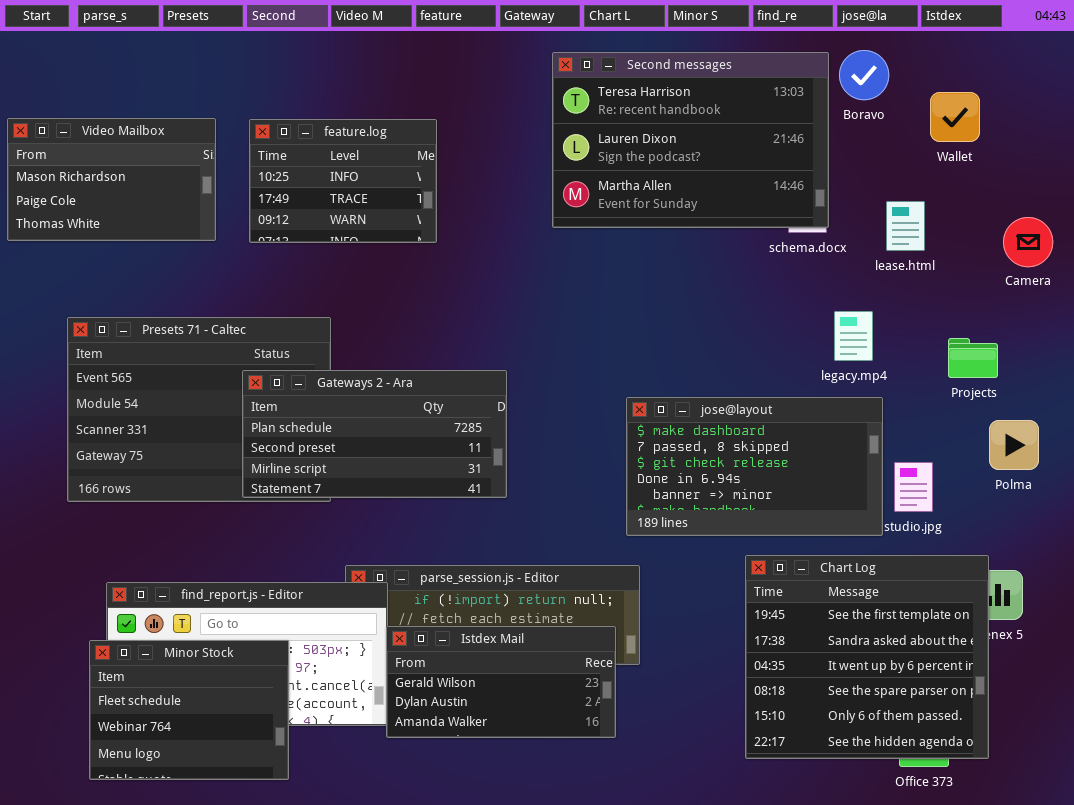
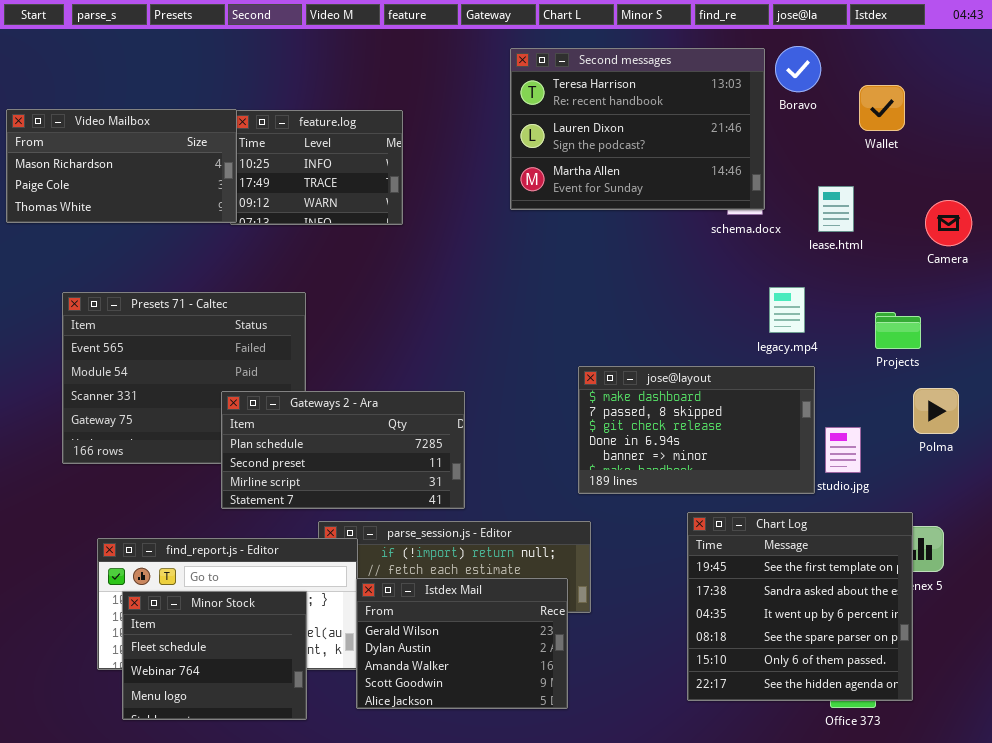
Video Mailbox: [7,118,216,241] -> [6,109,237,223], resized
Gateways 2 - Ara: [242,370,507,498] -> [221,391,465,509], moved
Istdex Mail: [386,626,616,738] -> [356,578,568,709], resized
Minor Stock: [89,640,289,780] -> [122,591,307,720], moved

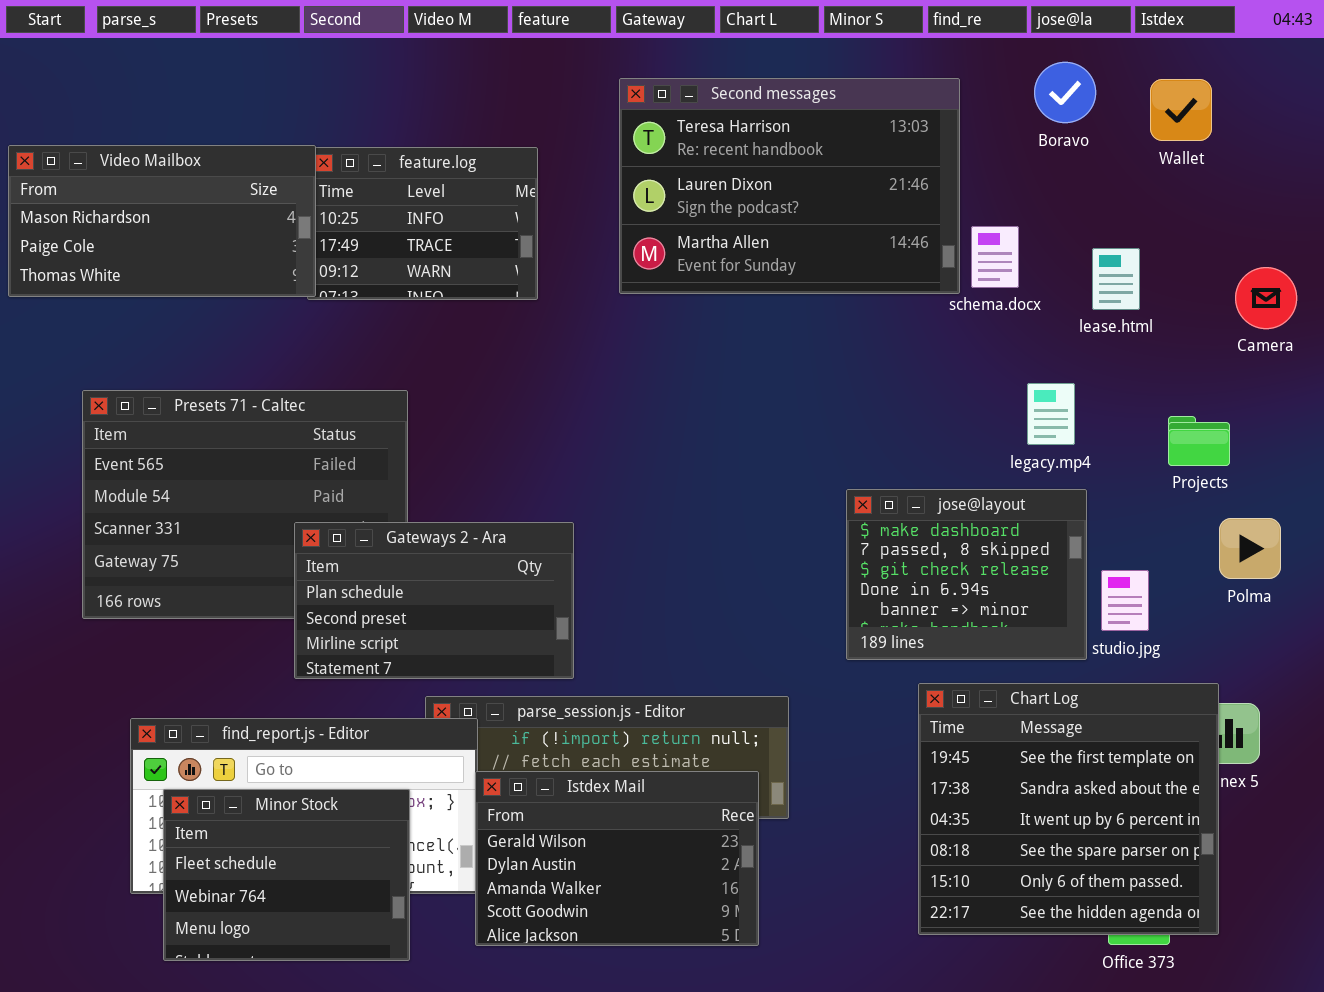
Second messages: [510,48,765,210] -> [619,78,960,294], moved
Wallet: [859,85,905,131] -> [1150,79,1212,141], moved
jose@layout: [578,366,815,494] -> [846,489,1087,660], resized
Gateways 2 - Ara: [221,391,465,509] -> [294,522,574,679], resized

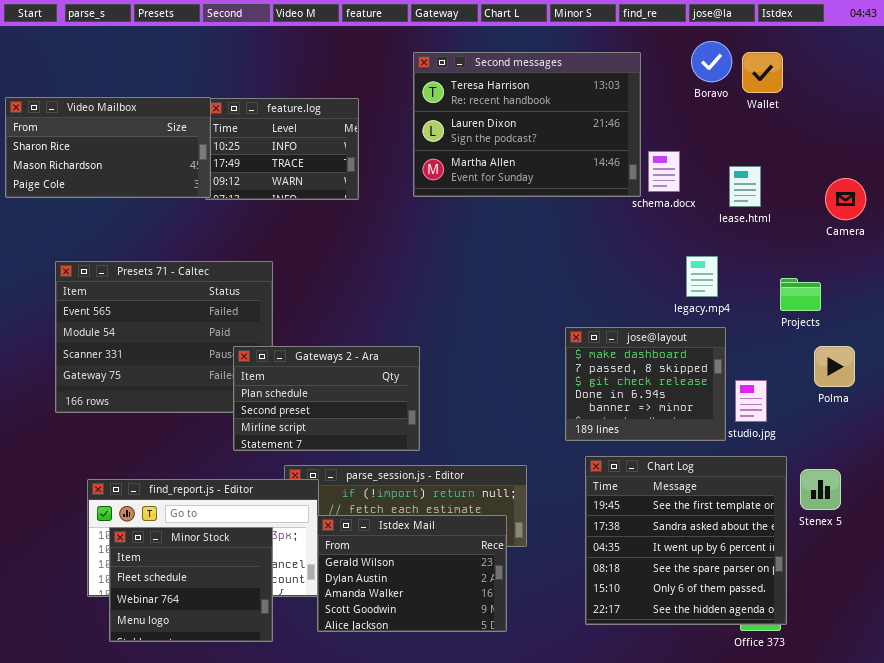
Wallet: [1150,79,1212,141] -> [742,52,783,93], moved
Video Mailbox: [8,145,316,297] -> [5,97,211,198], scrolled up 1 row
Gateways 2 - Ara: [294,522,574,679] -> [233,346,420,451], moved
Chart Log: [918,683,1219,935] -> [585,456,787,625], moved

